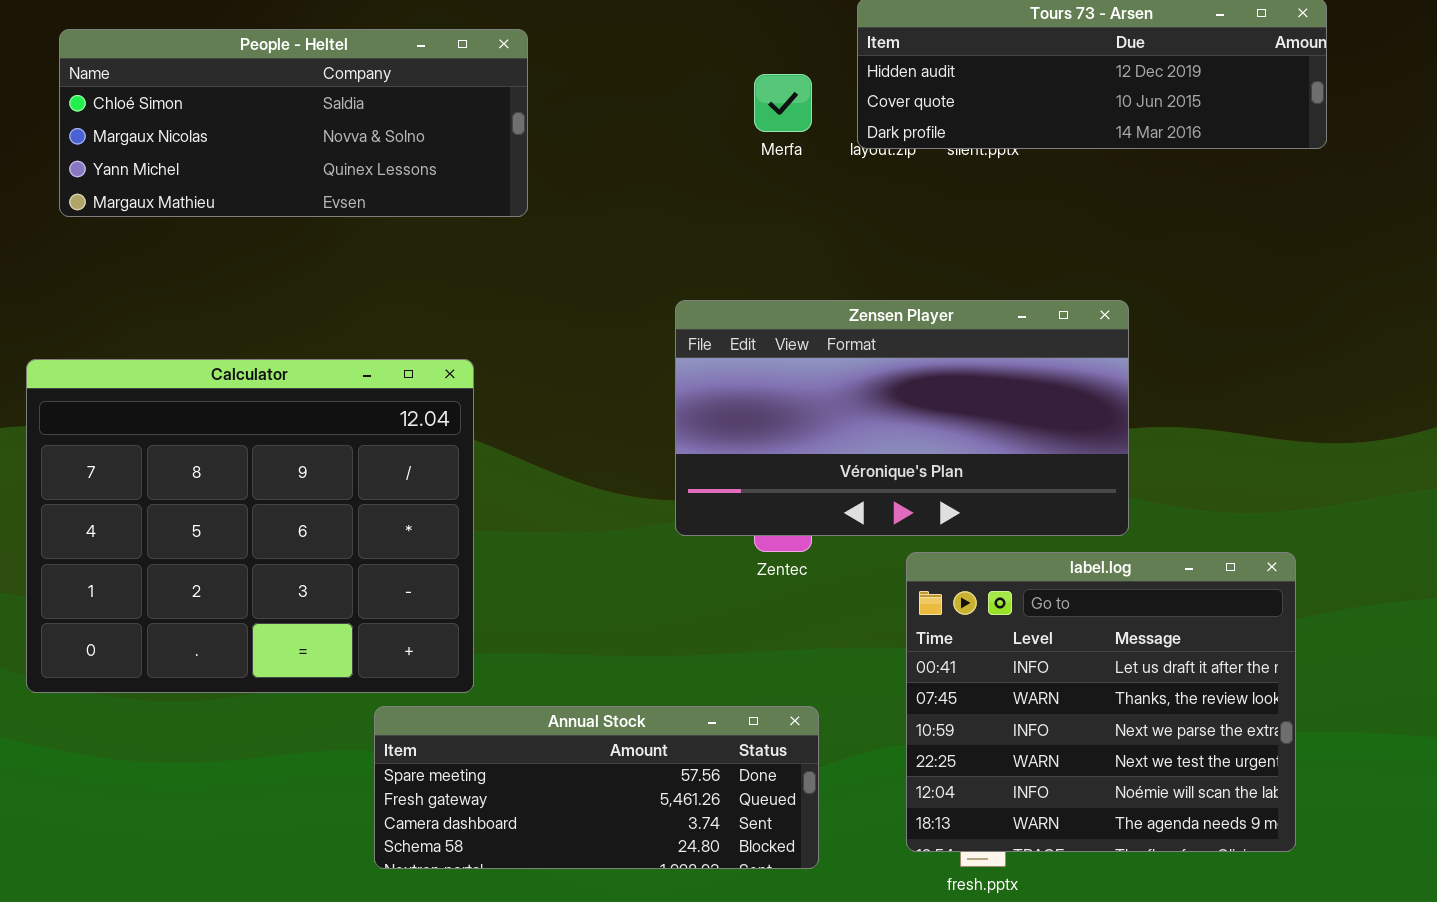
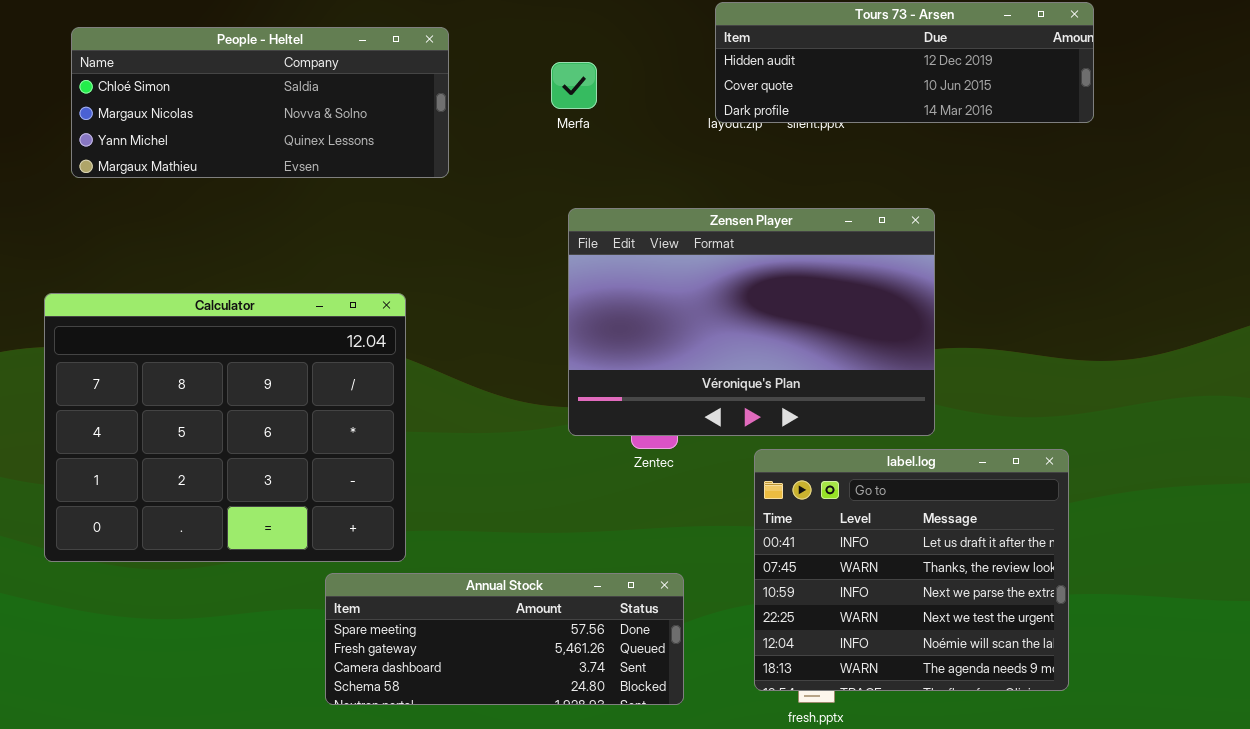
Merfa: [754,74,812,132] -> [551,62,597,109], moved
Zensen Player: [675,300,1129,536] -> [568,208,935,436], resized

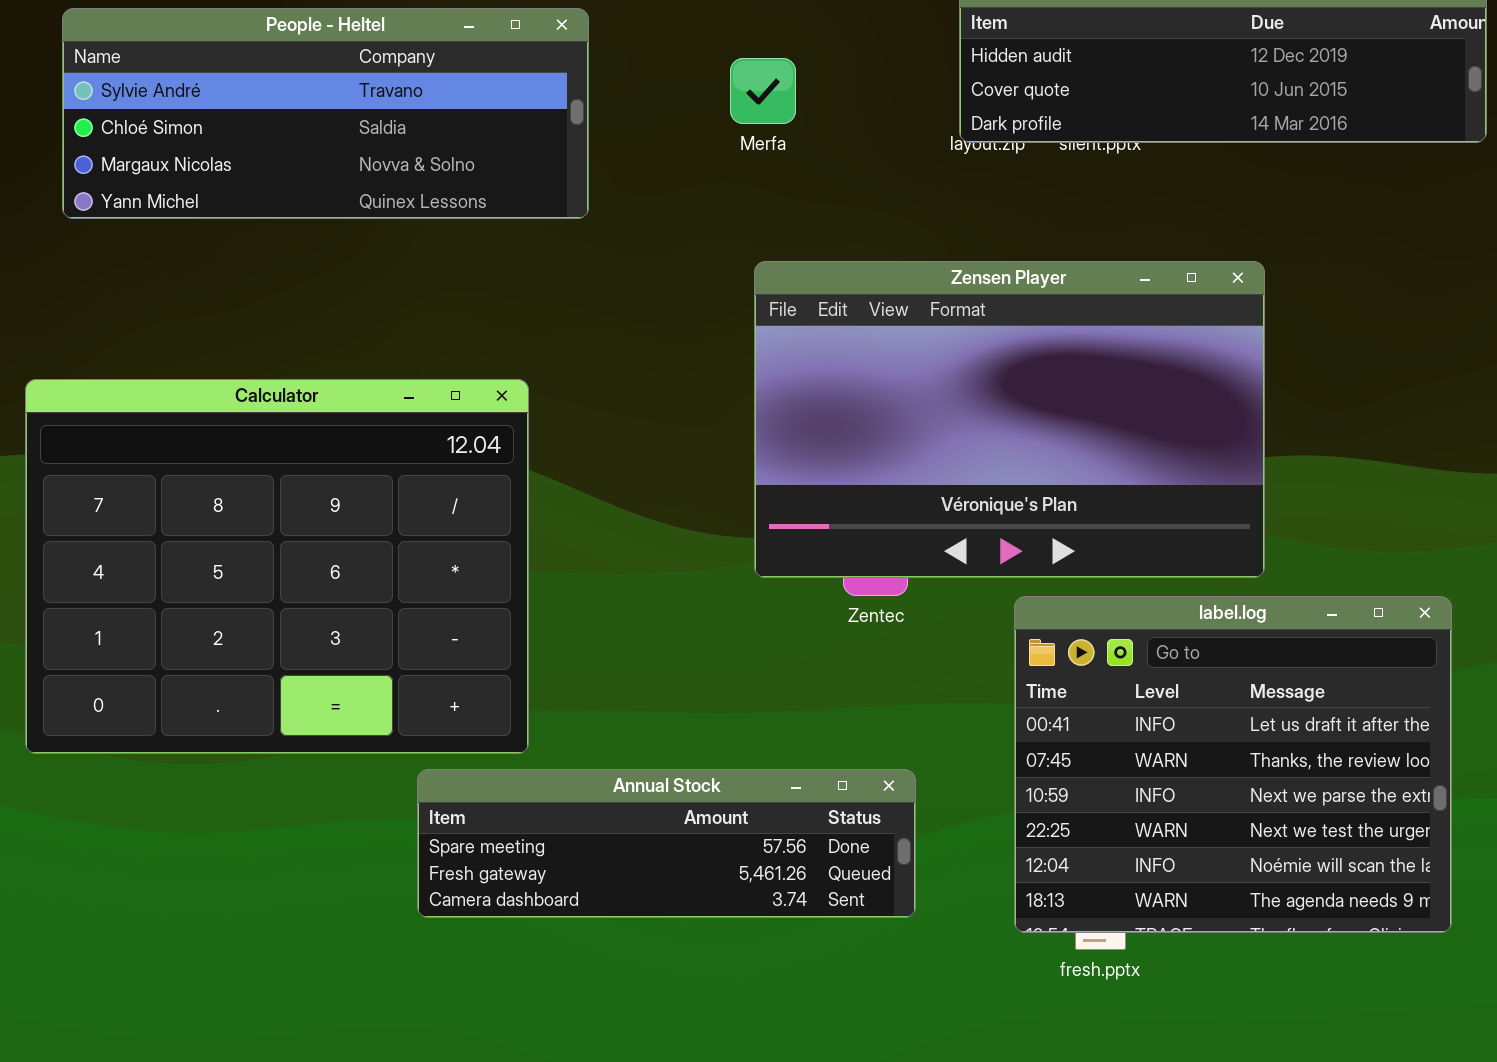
People - Heltel: [71,27,449,178] -> [62,8,589,219], scrolled up 1 row
Annual Stock: [325,573,684,705] -> [417,769,916,918], resized

